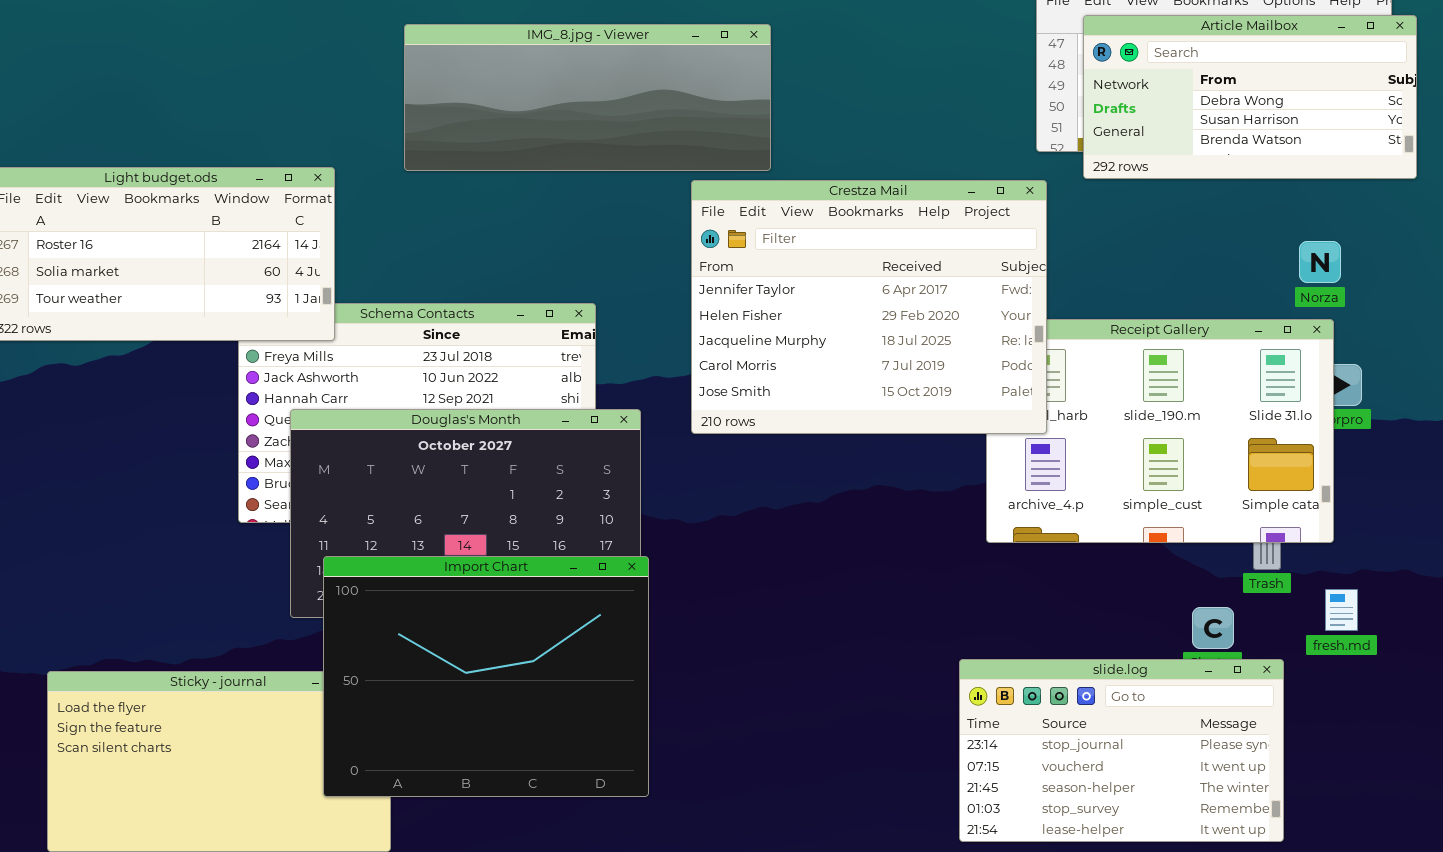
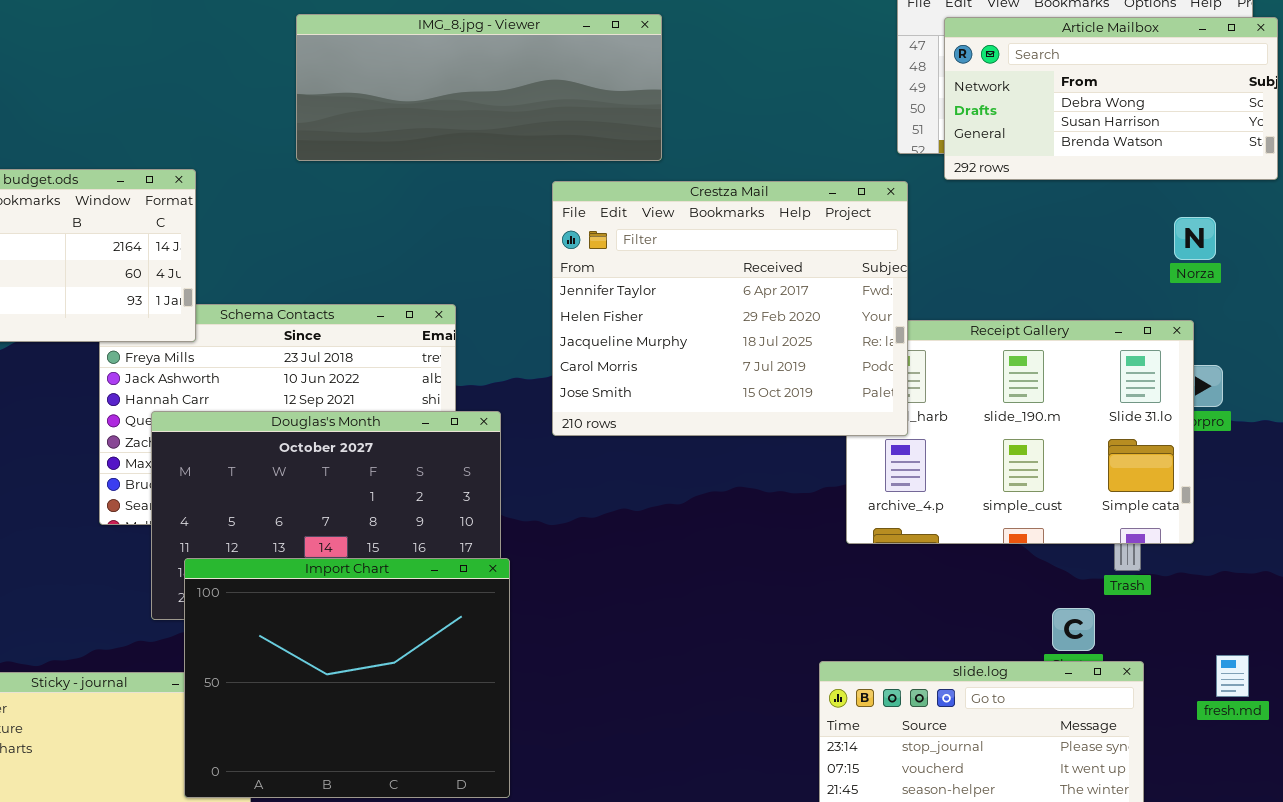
IMG_8.jpg - Viewer: [404,24,771,171] -> [296,14,662,161], moved
Norza: [1299,241,1341,283] -> [1174,217,1216,260], moved
fresh.md: [1325,589,1358,631] -> [1216,655,1249,697], moved

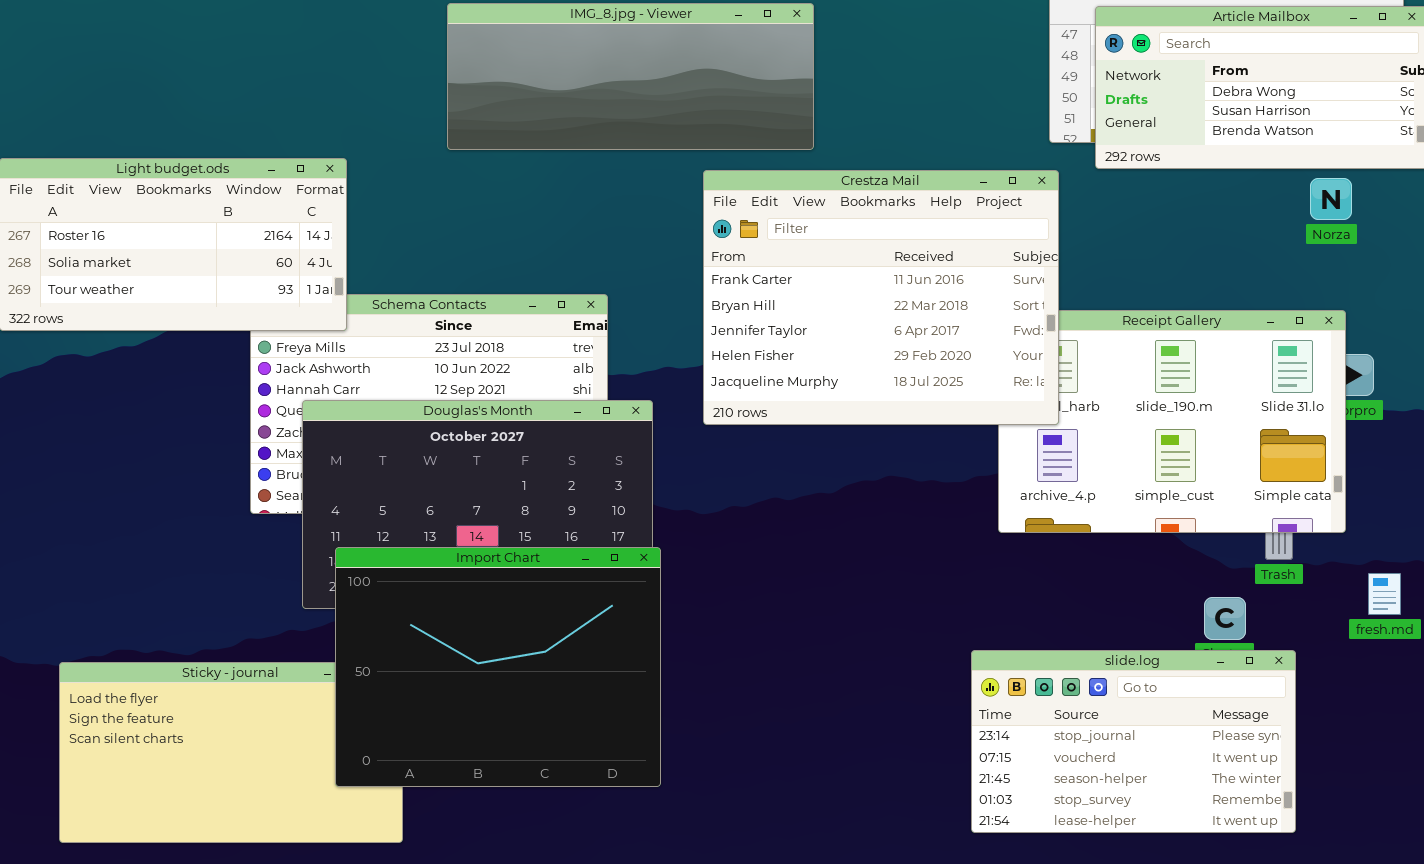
Crestza Mail: [552,181,908,436] -> [703,170,1059,425], scrolled up 2 rows
Norza: [1174,217,1216,260] -> [1310,178,1352,220], moved
fresh.md: [1216,655,1249,697] -> [1368,573,1401,615], moved

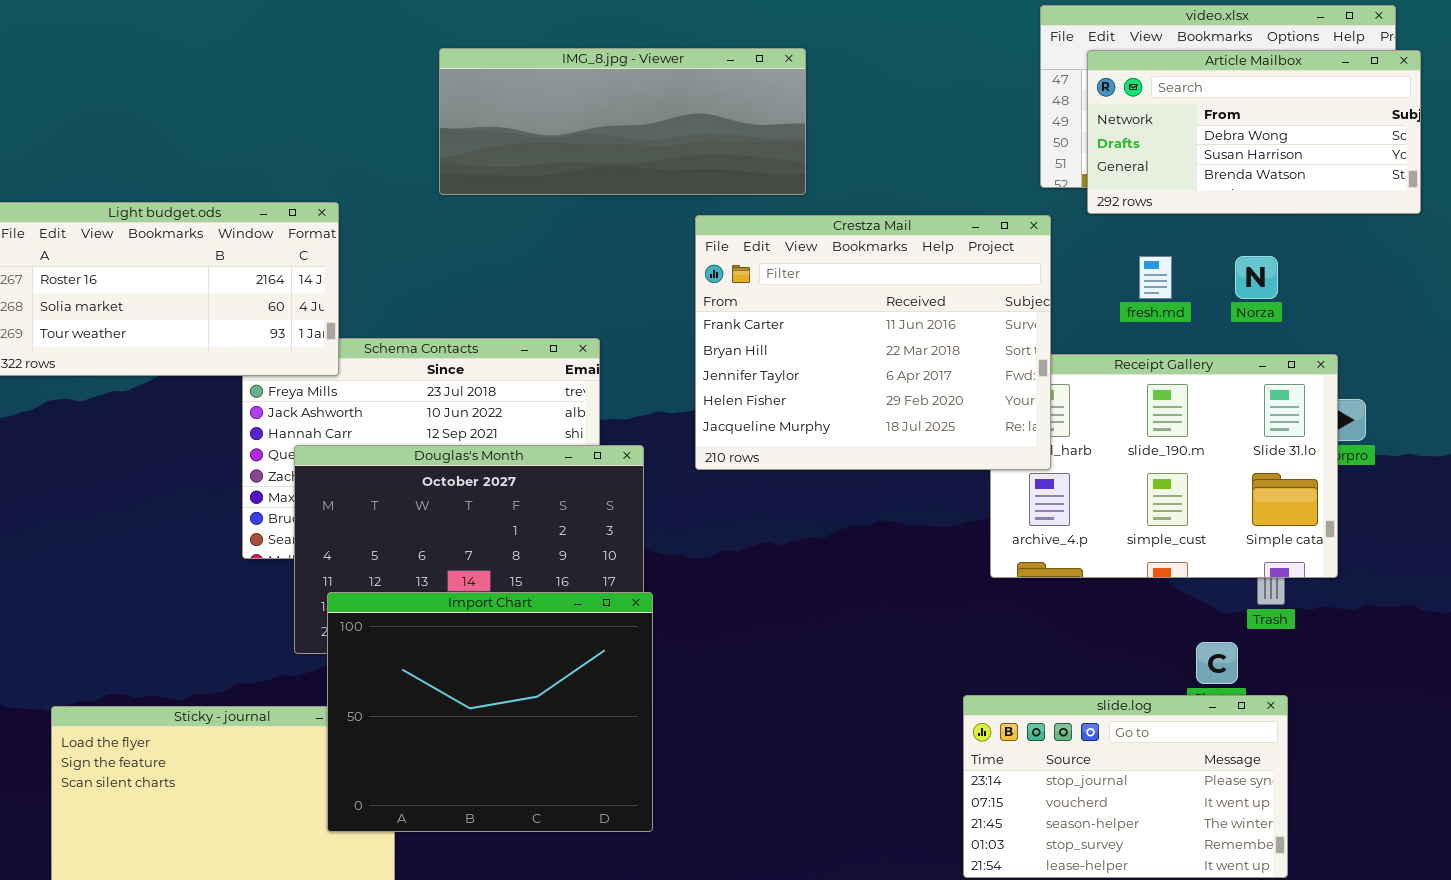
Norza: [1310,178,1352,220] -> [1235,256,1278,299], moved
fresh.md: [1368,573,1401,615] -> [1139,256,1172,299], moved

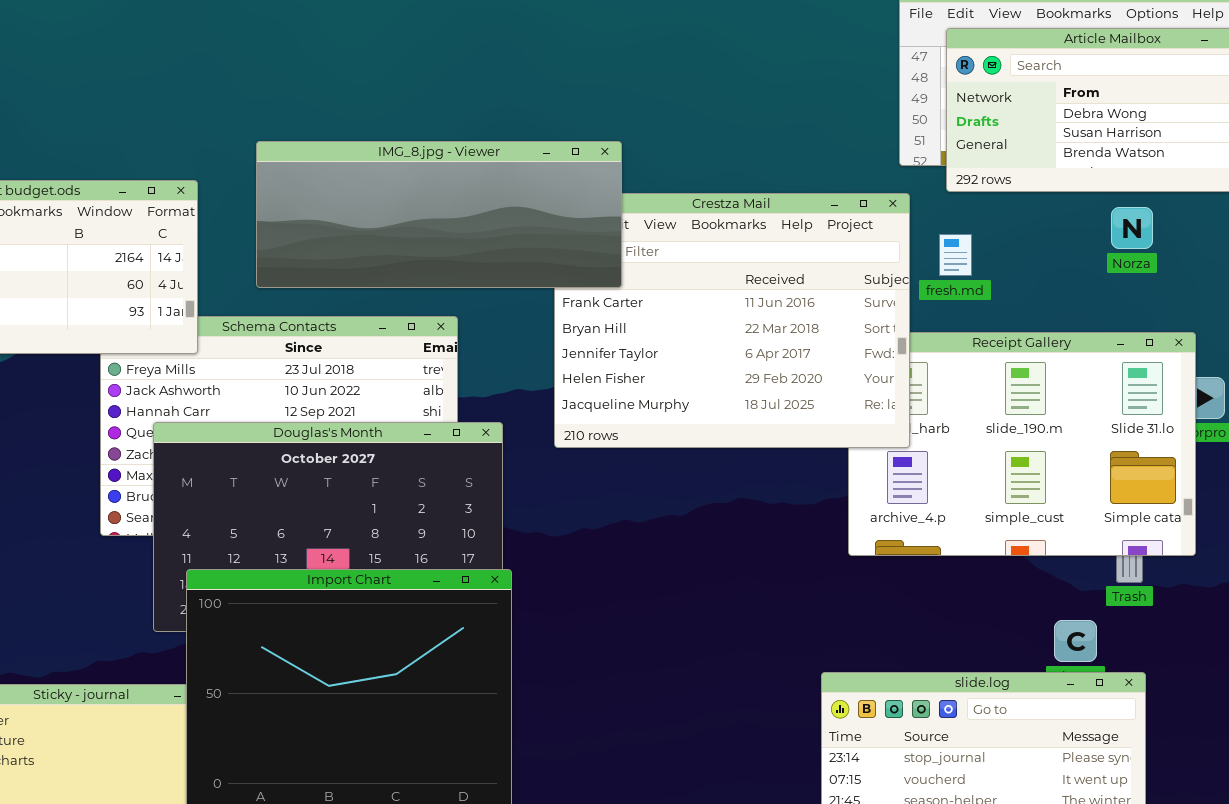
IMG_8.jpg - Viewer: [439,48,806,195] -> [256,141,622,288], moved
fresh.md: [1139,256,1172,299] -> [939,234,972,276], moved
Norza: [1235,256,1278,299] -> [1111,207,1153,249], moved

